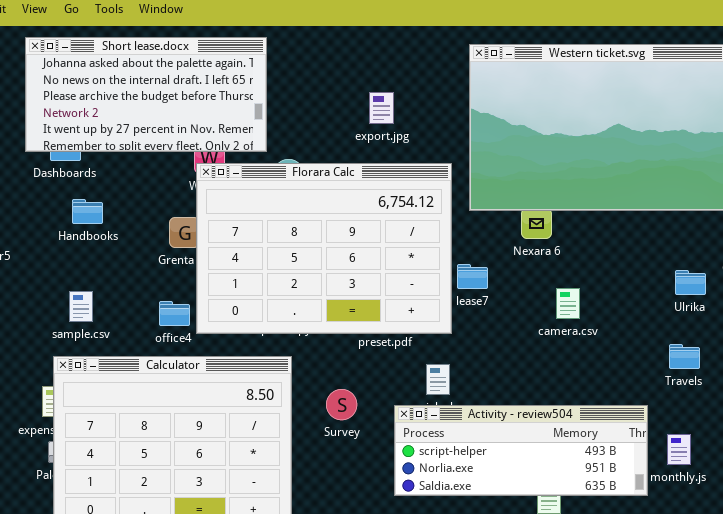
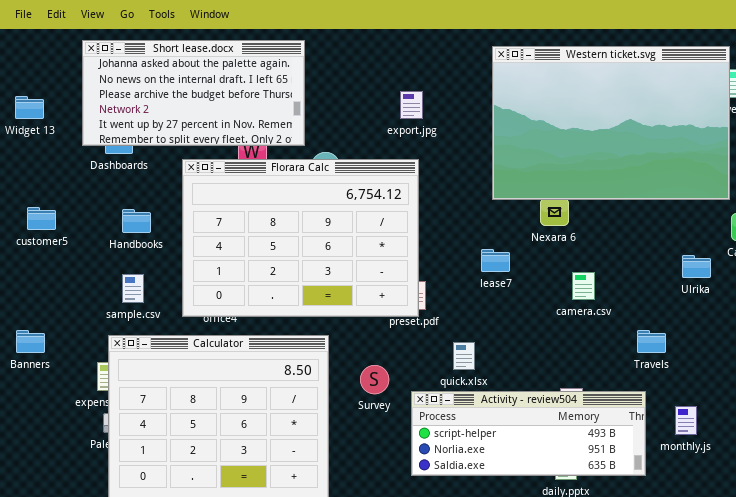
Florara Calc: [196,163,452,334] -> [182,159,419,317], moved
Handbooks: [72,199,103,224] -> [122,209,151,233], moved
Travels: [669,344,700,369] -> [637,330,666,353], moved
Activity - review504: [394,405,648,496] -> [411,391,646,476], moved

